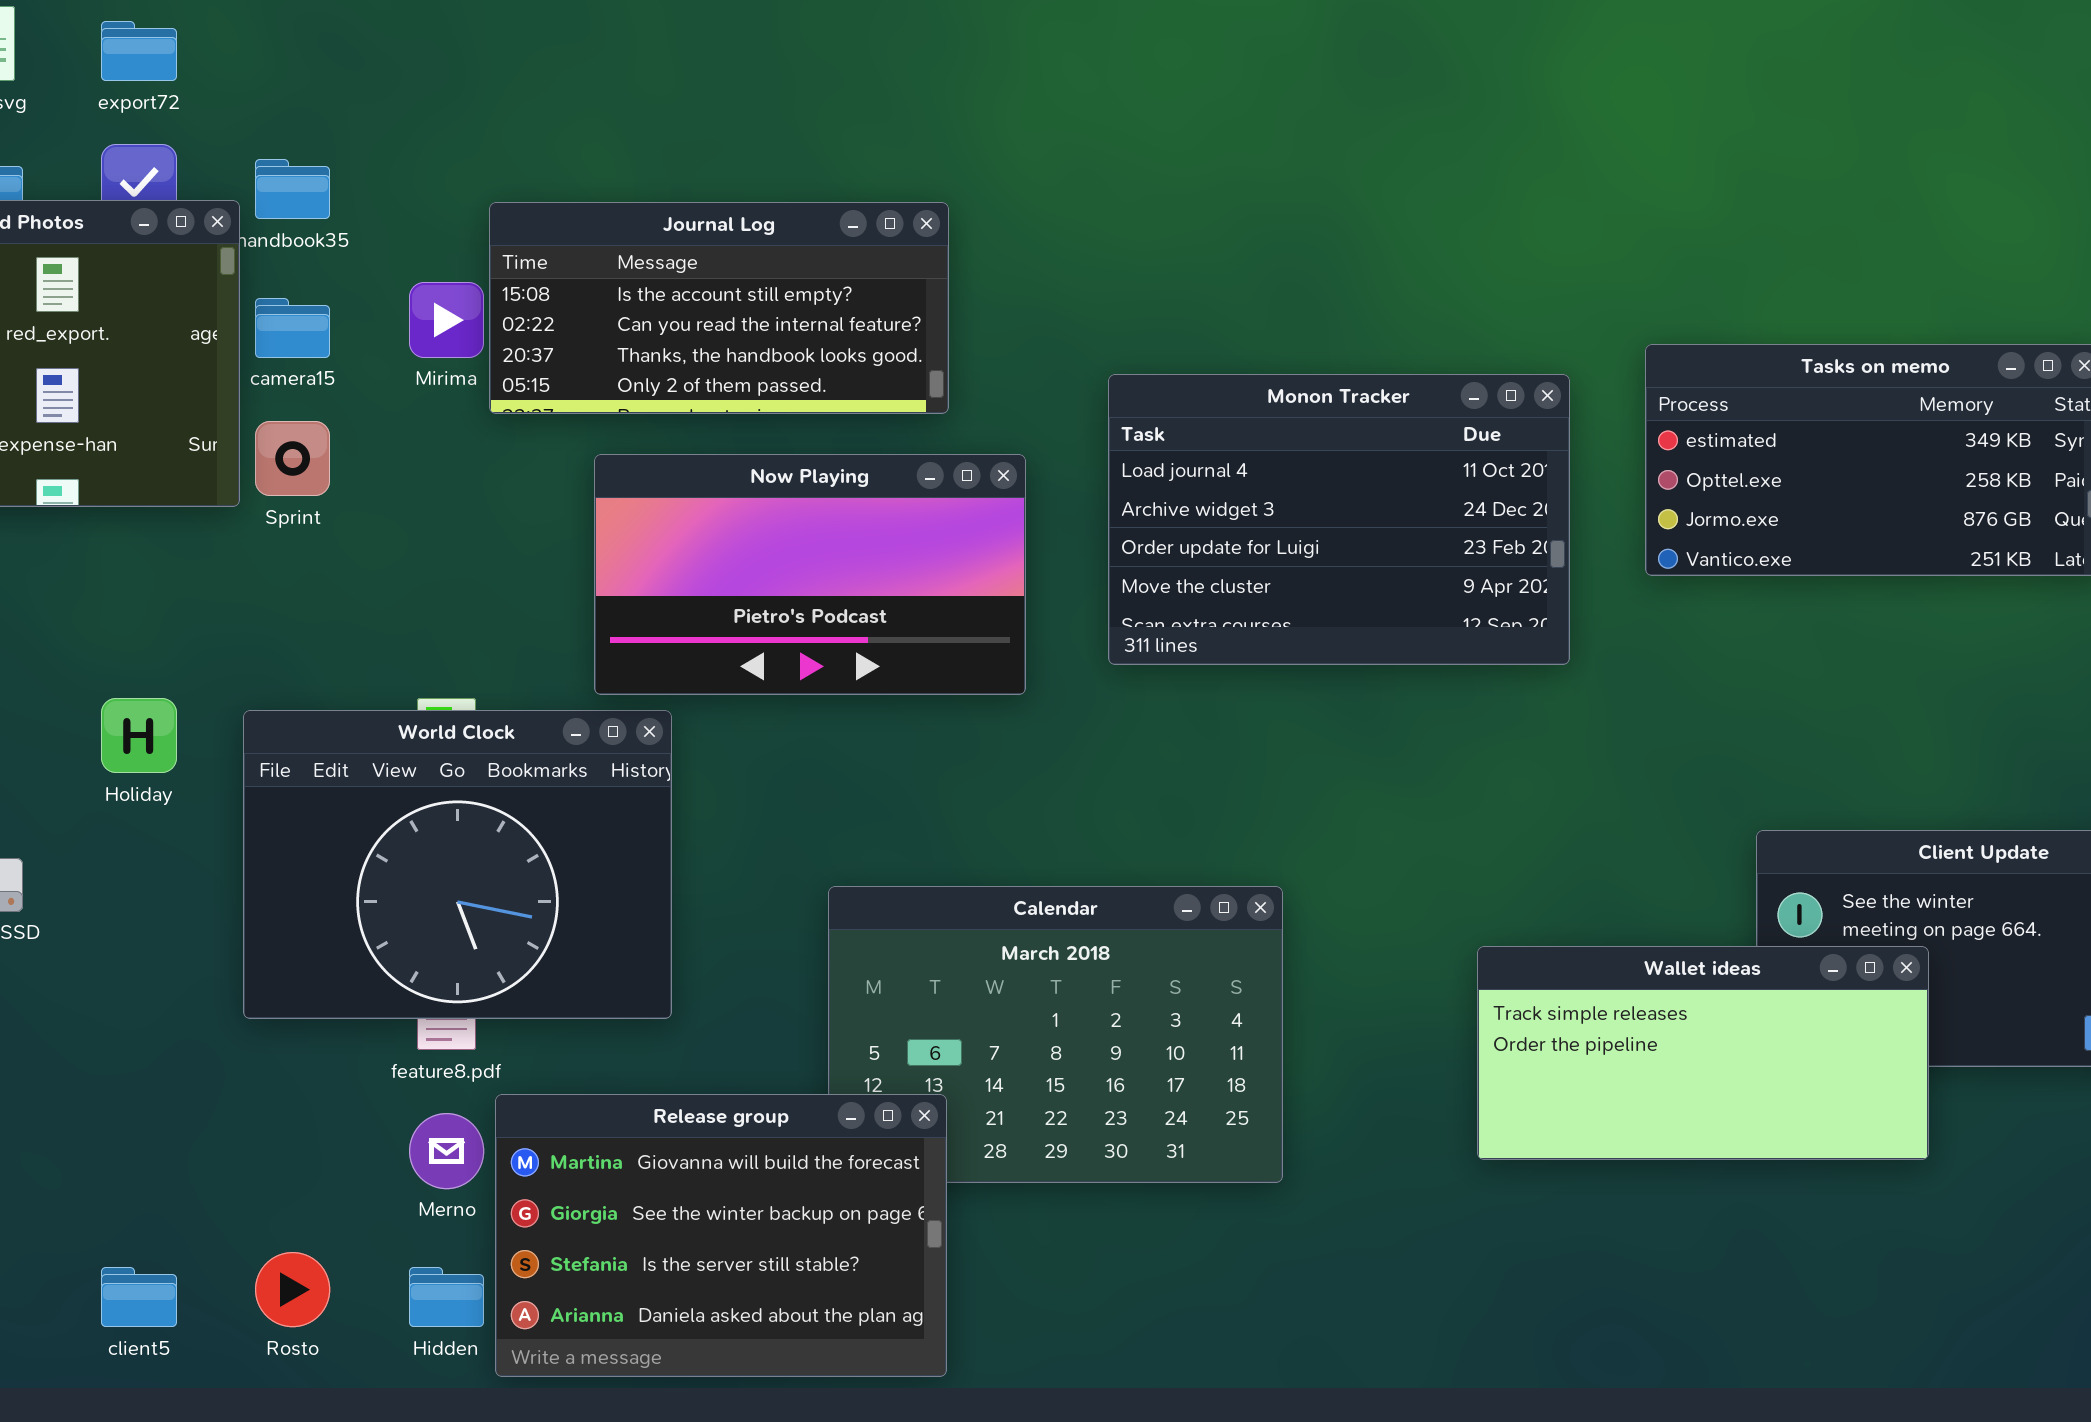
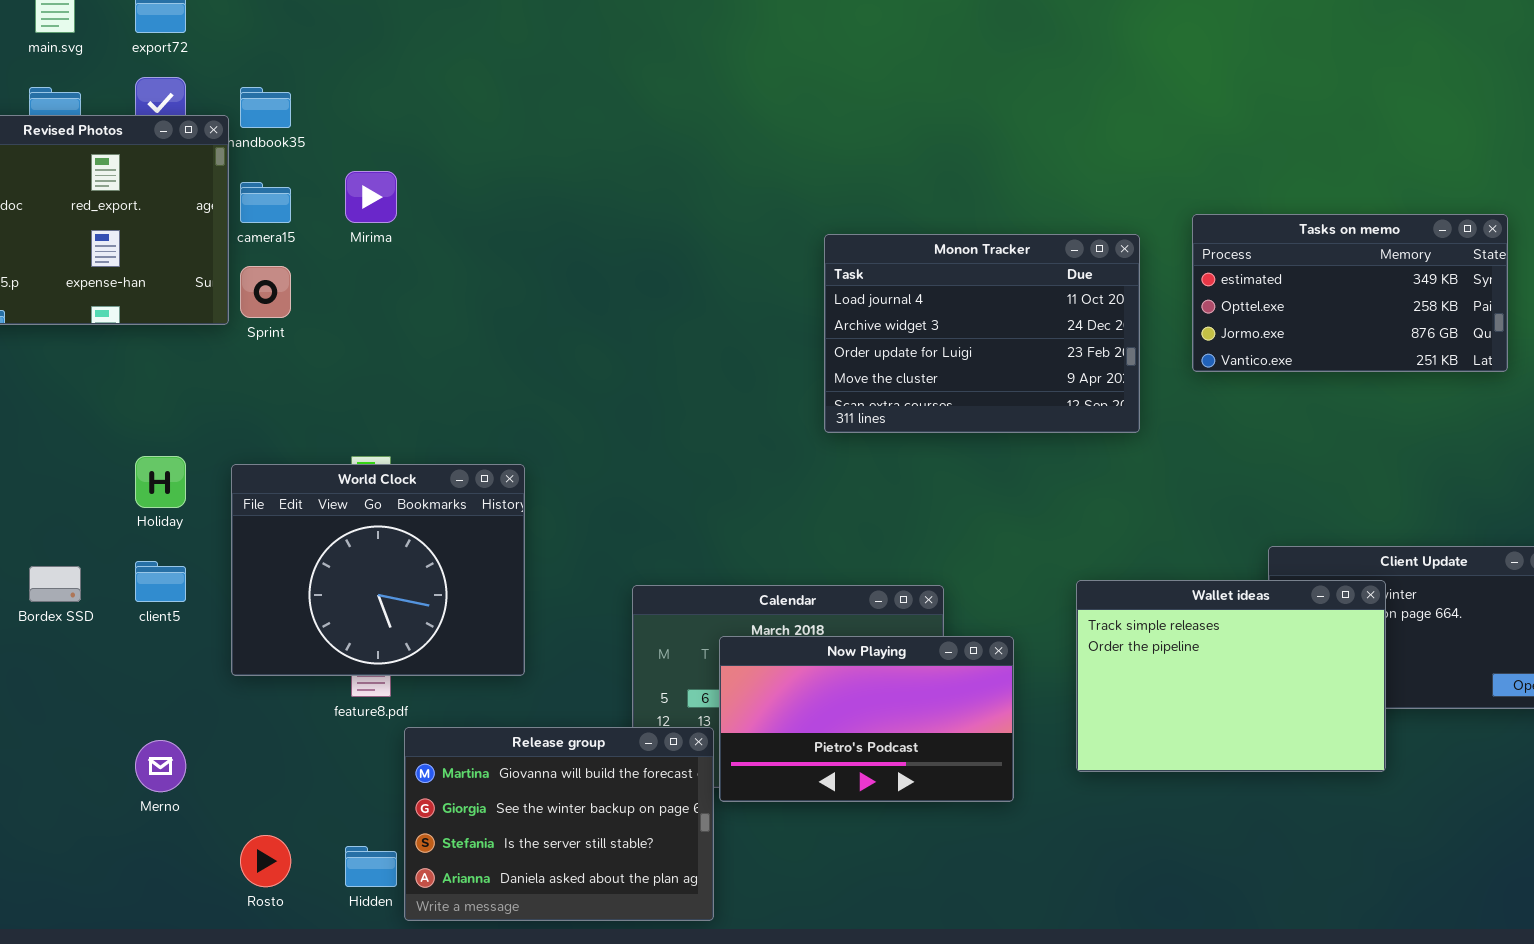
Journal Log: [489,202,949,414] -> none, closed
Now Playing: [594,454,1026,695] -> [719,636,1014,802], moved
Wallet ideas: [1477,946,1929,1160] -> [1076,580,1386,772], resized
Merno: [409,1113,484,1189] -> [135,740,186,792], moved
client5: [101,1267,177,1327] -> [135,561,186,602], moved

